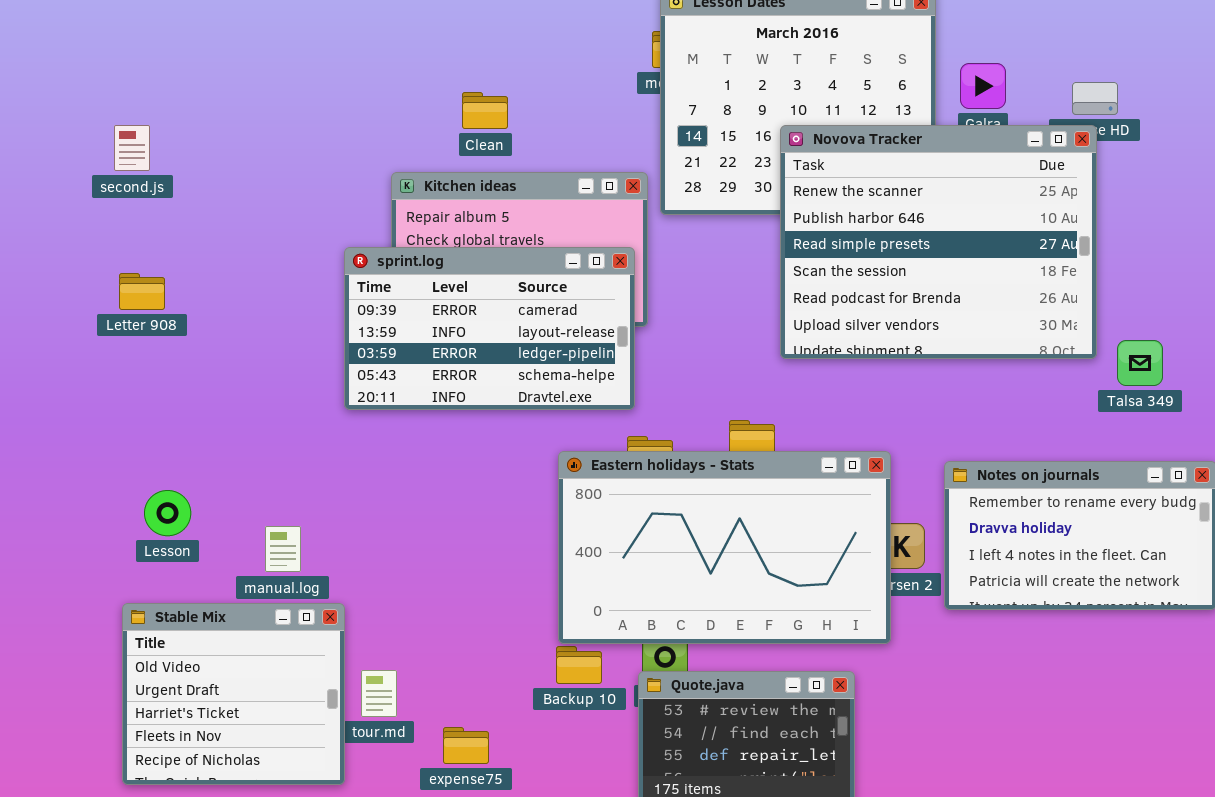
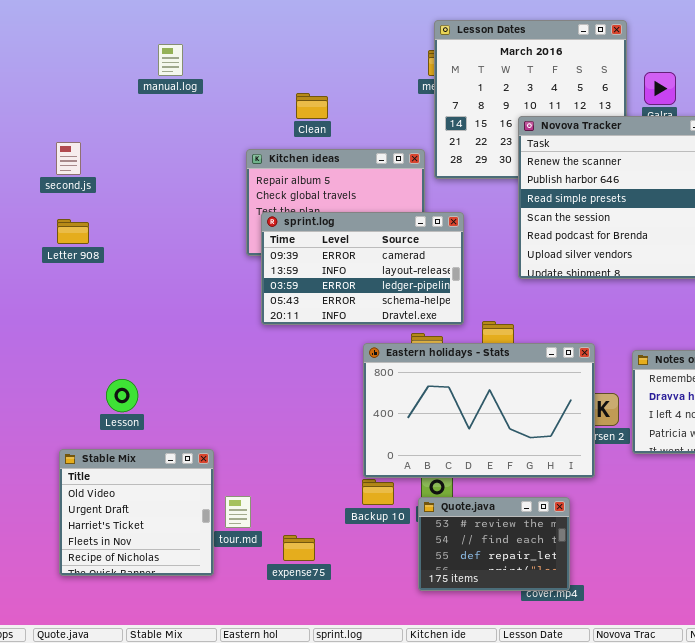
second.js: [114,125,150,171] -> [56,142,81,175], moved
sprint.log: [344,247,635,410] -> [261,212,464,325], moved
Lesson: [144,490,191,536] -> [106,379,138,412], moved
manual.log: [265,526,301,572] -> [158,44,183,76], moved

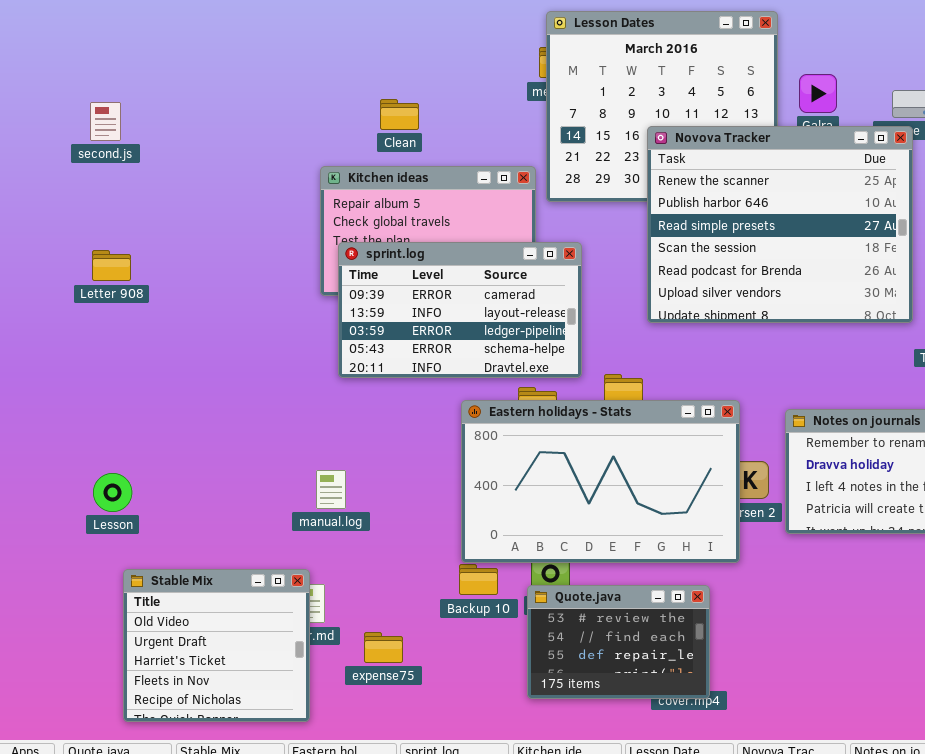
manual.log: [158,44,183,76] -> [316,470,346,509], moved
second.js: [56,142,81,175] -> [90,102,121,141], moved
Lesson: [106,379,138,412] -> [93,473,132,512], moved
Stable Mix: [59,449,214,576] -> [123,569,310,722], moved

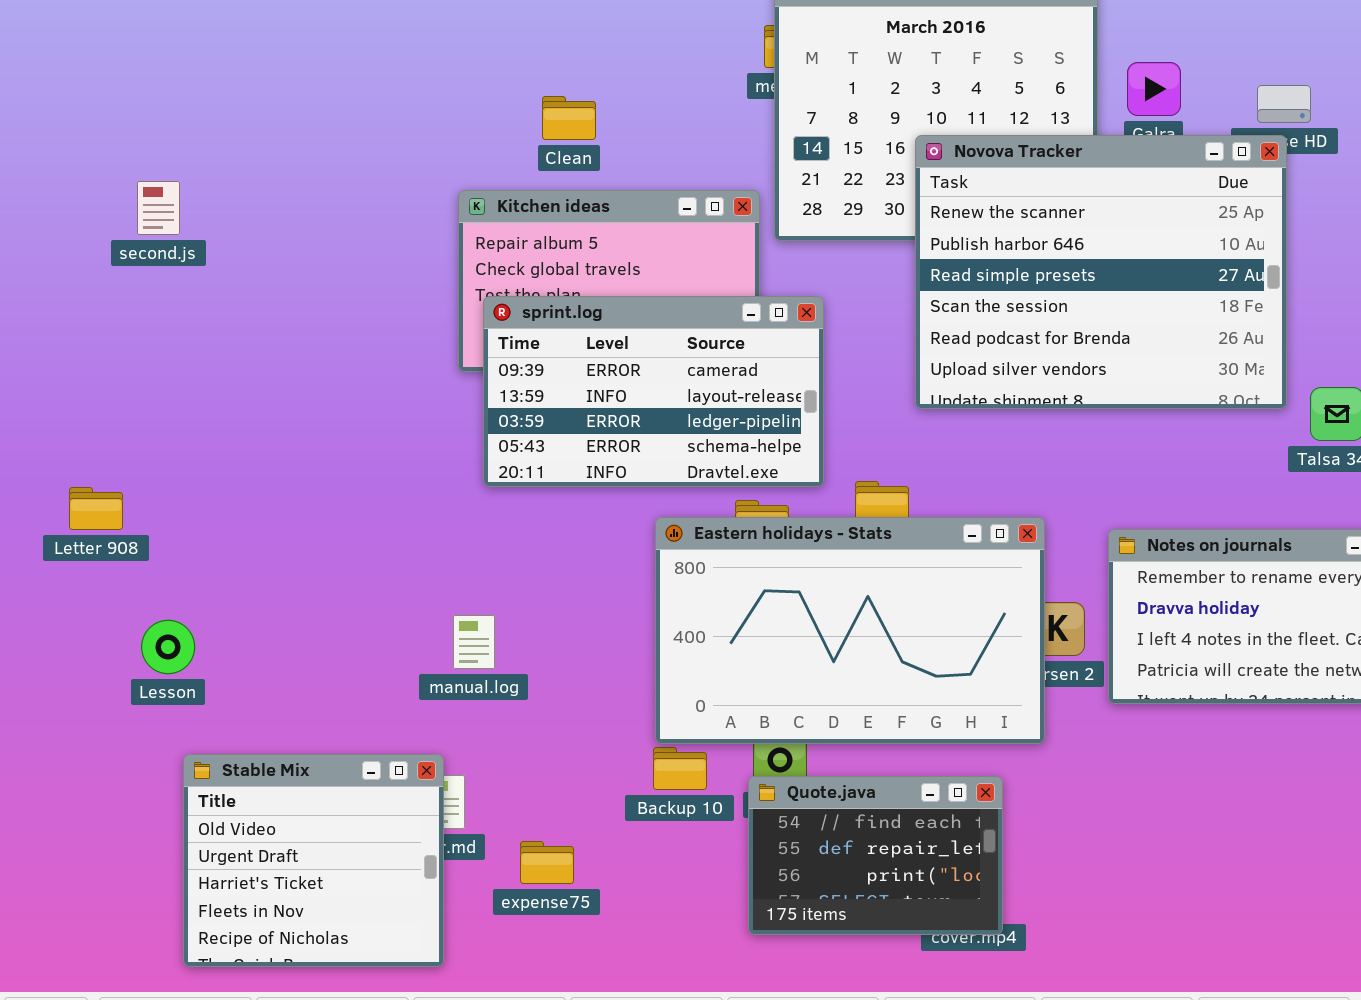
second.js: [90,102,121,141] -> [137,181,180,235], moved
Letter 908: [92,250,131,281] -> [69,487,123,530], moved
Quote.java: [527,585,710,699] -> [748,776,1003,935], scrolled down 1 row

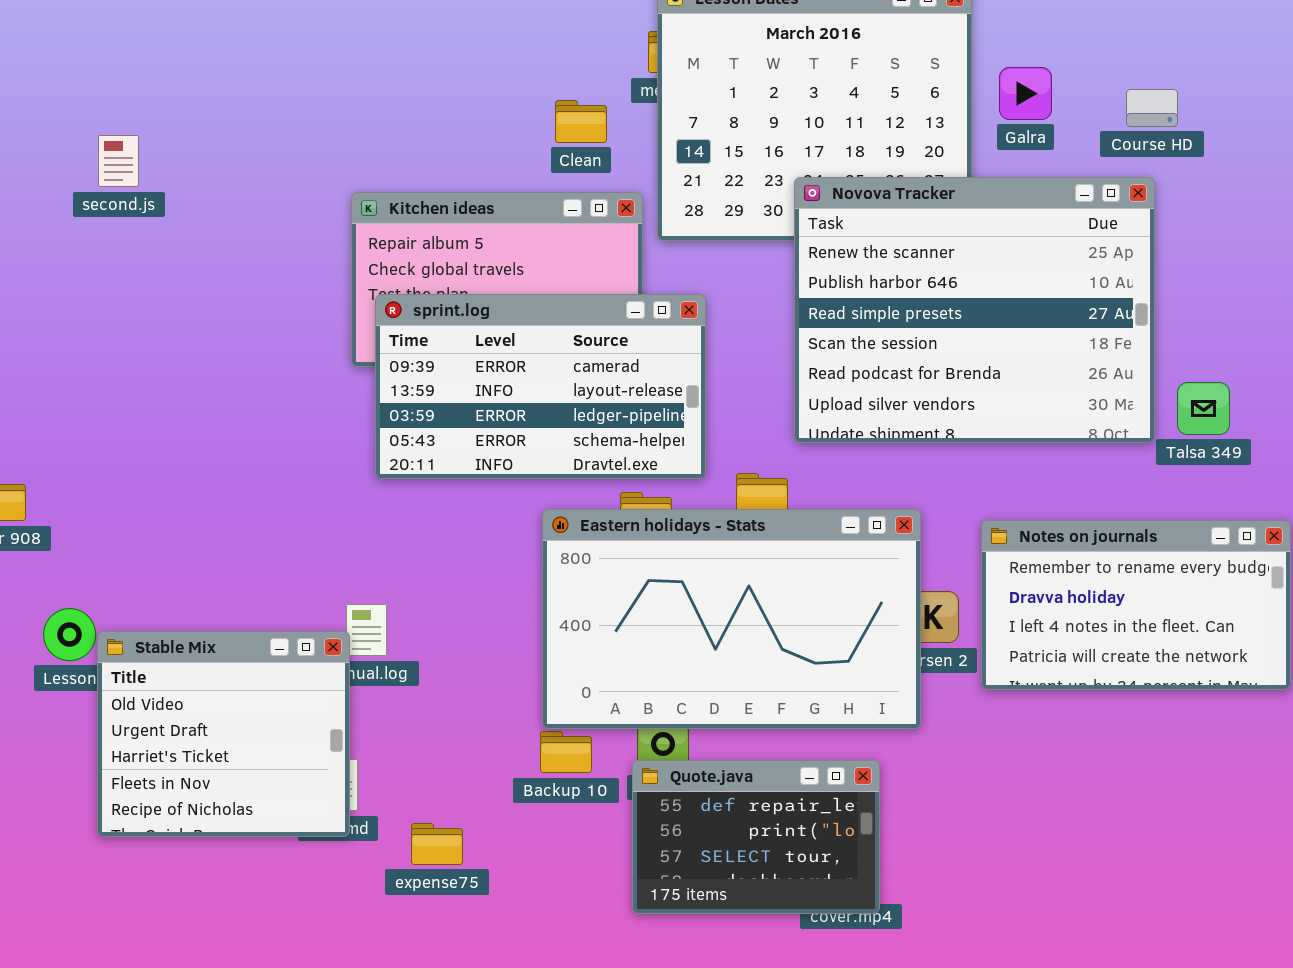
Clean: [542,96,596,140] -> [555,100,607,143], moved
Novova Tracker: [915,135,1287,409] -> [794,177,1155,443], moved
second.js: [137,181,180,235] -> [98,135,139,187], moved
Stable Mix: [183,754,444,967] -> [97,631,350,837], moved
Quote.java: [748,776,1003,935] -> [632,760,880,914], scrolled down 1 row

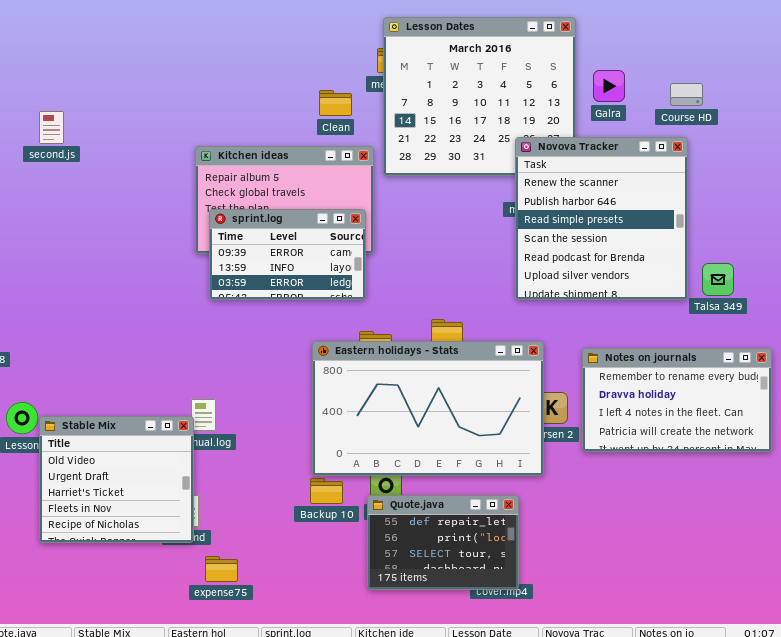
Novova Tracker: [794,177,1155,443] -> [515,137,688,300], resized
sprint.log: [375,294,706,479] -> [209,209,366,300], resized
expense75: [411,823,463,865] -> [205,556,238,582], moved

